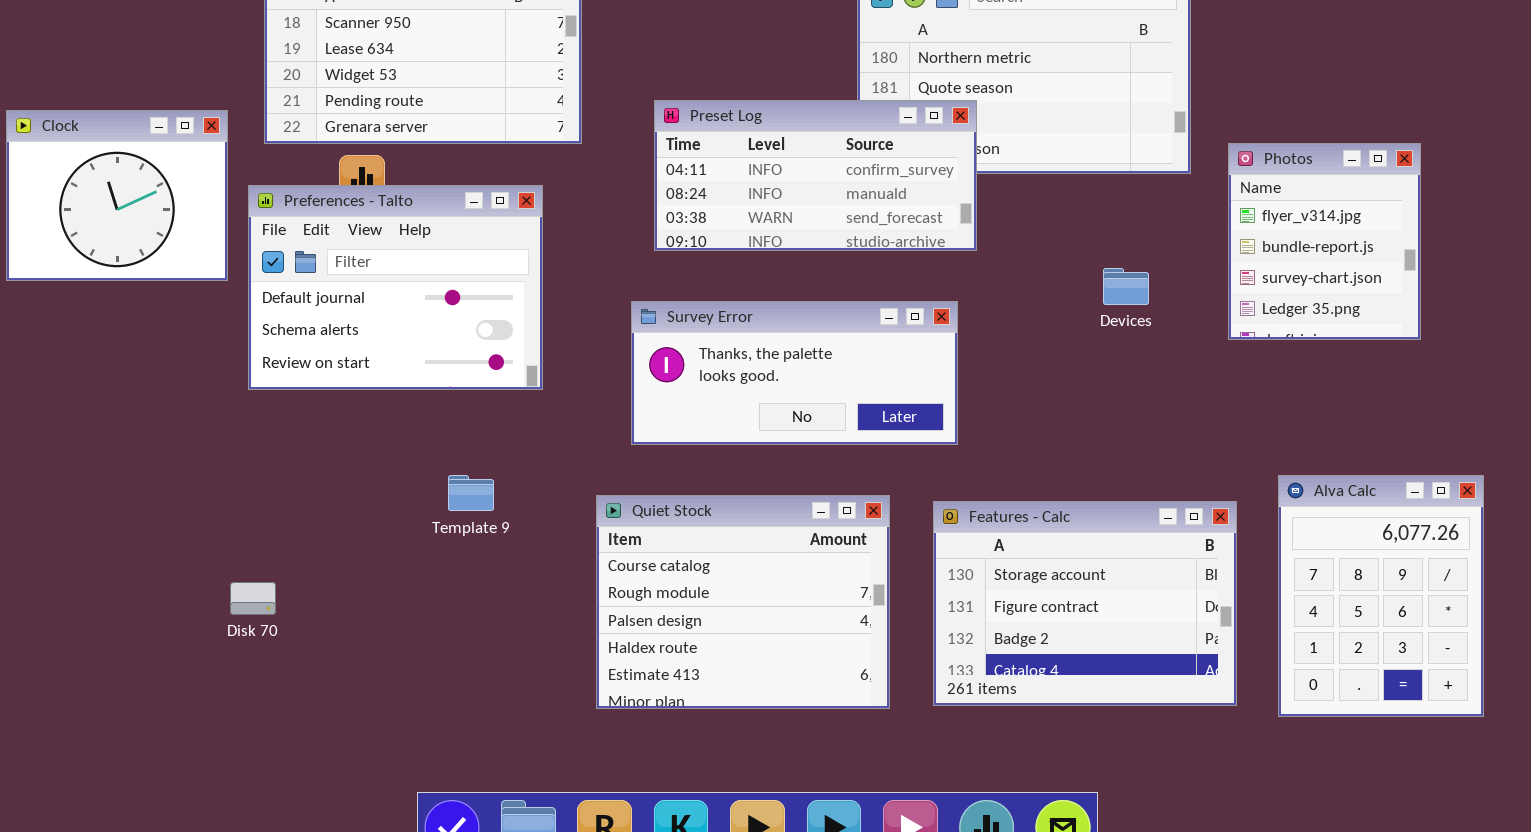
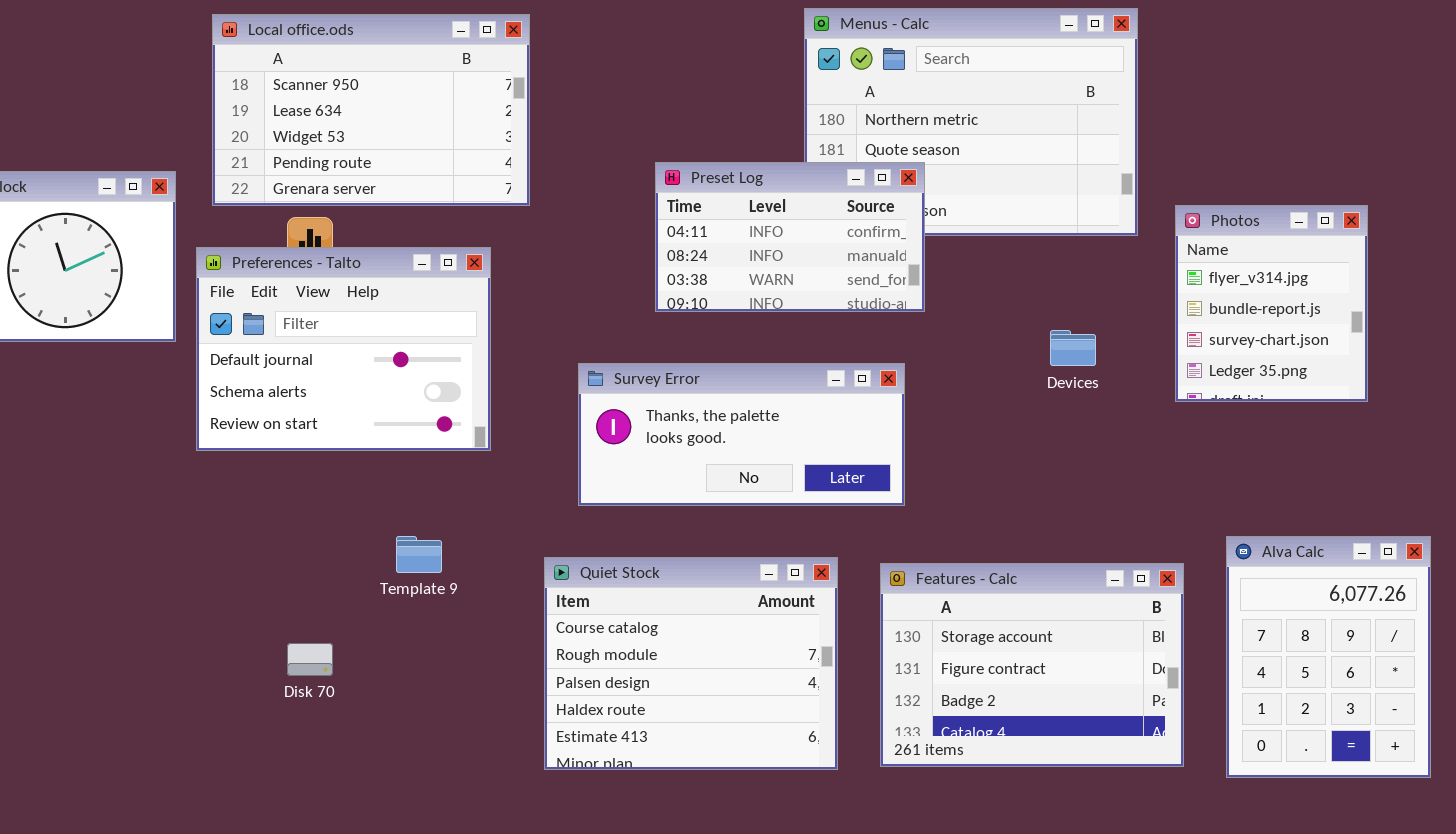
Preset Log: [654,100,977,251] -> [655,162,925,312], resized
Disk 70: [230,582,276,615] -> [287,643,333,676], moved

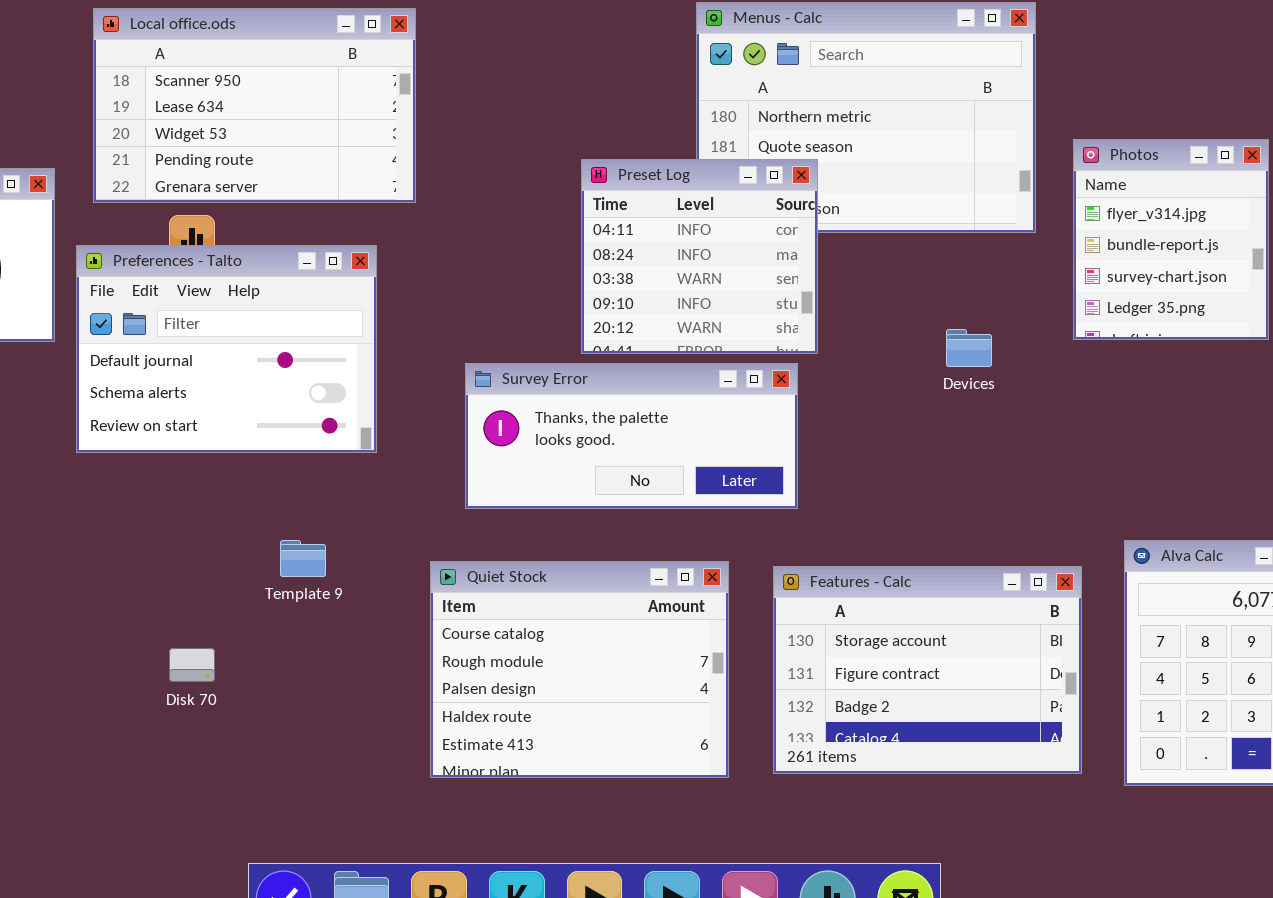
Preset Log: [655,162,925,312] -> [581,159,818,354], resized
Photos: [1175,205,1368,402] -> [1073,139,1269,340], moved

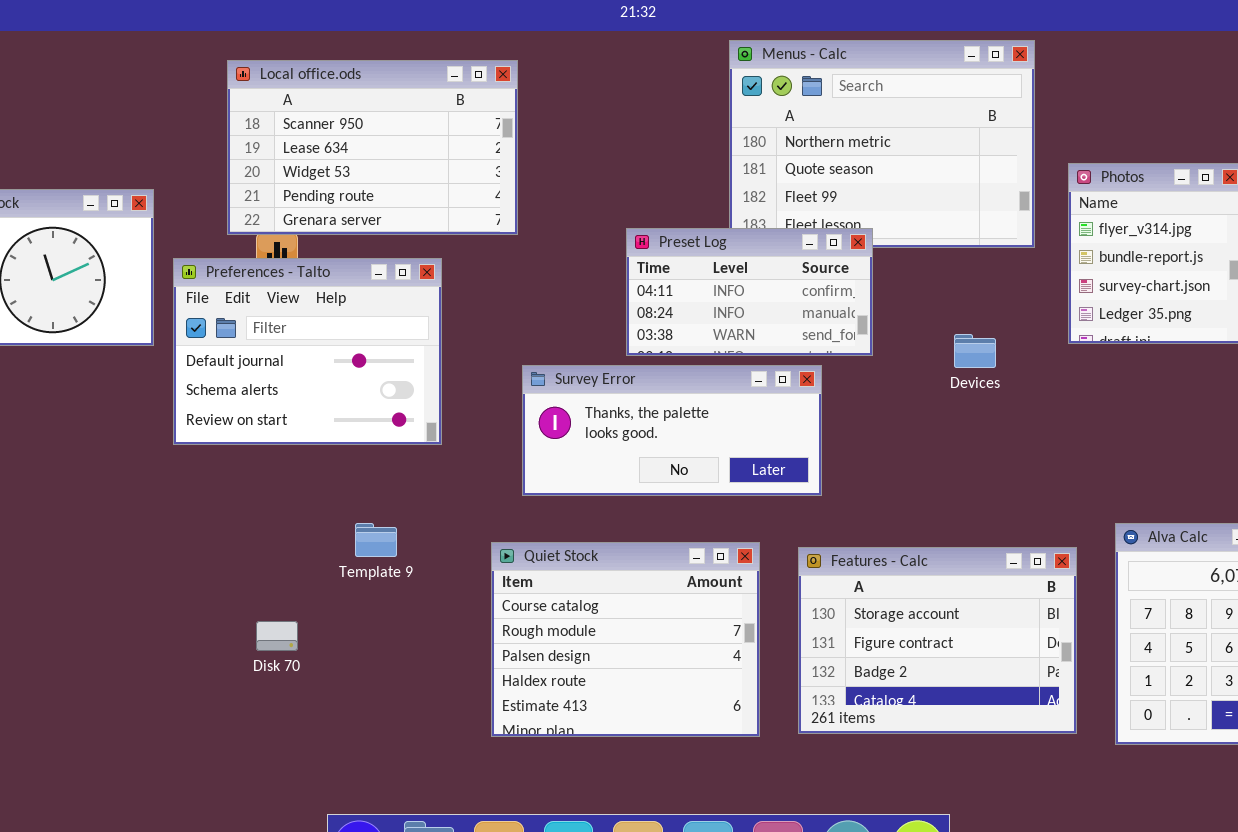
Local office.ods: [93,8,416,203] -> [227,60,518,235], moved
Preset Log: [581,159,818,354] -> [626,228,873,356], resized

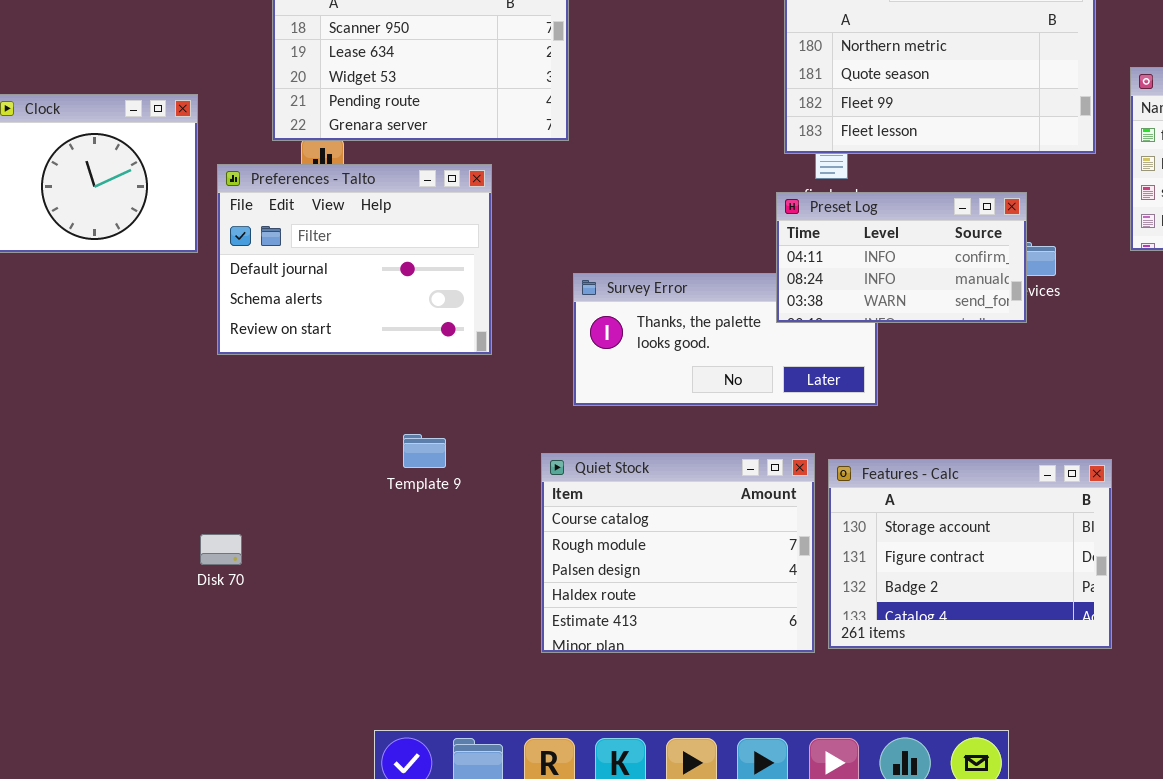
Preset Log: [626,228,873,356] -> [776,192,1027,323], moved
Features - Calc: [798,547,1077,734] -> [828,459,1112,649], moved
Disk 70: [256,621,298,651] -> [200,534,242,565], moved

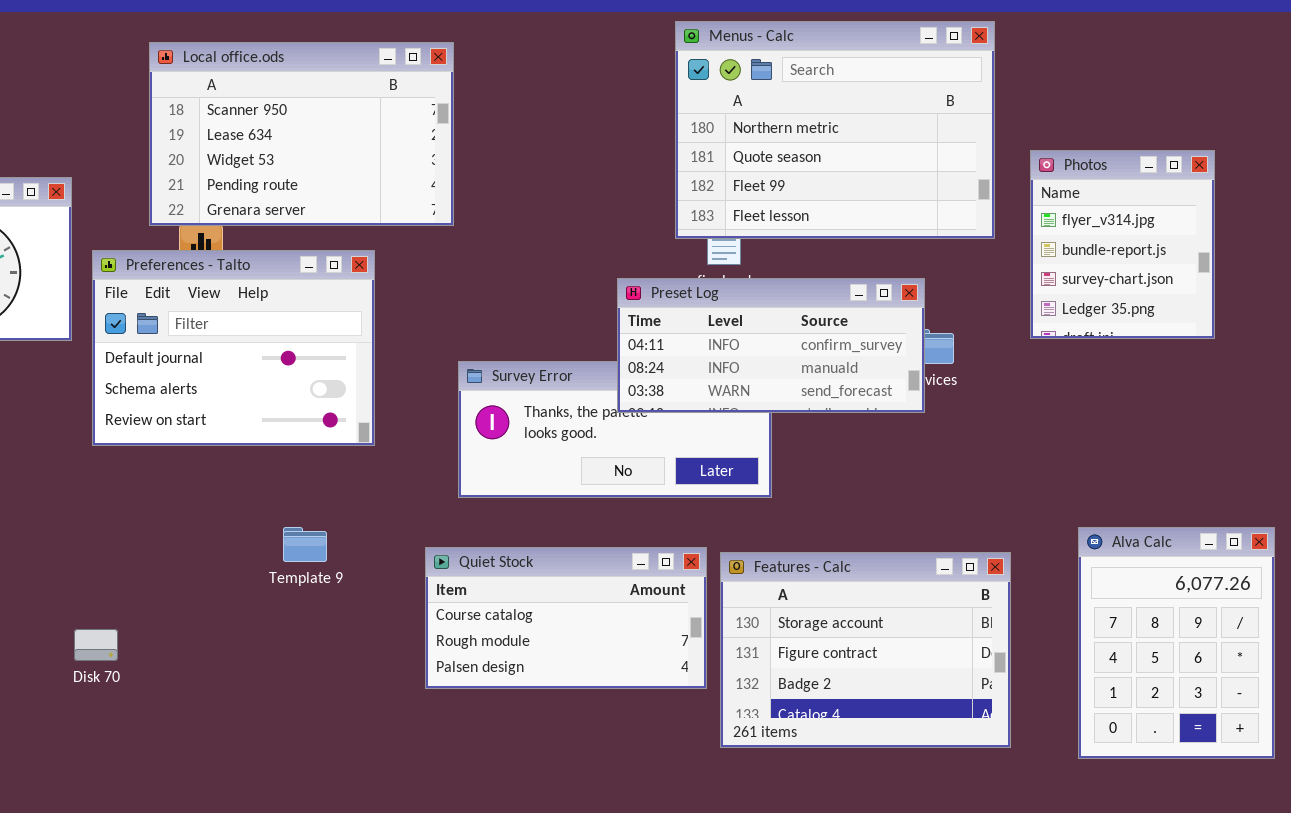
Preset Log: [776,192,1027,323] -> [617,278,925,413], resized
Quiet Stock: [541,453,815,653] -> [425,547,707,689], resized

